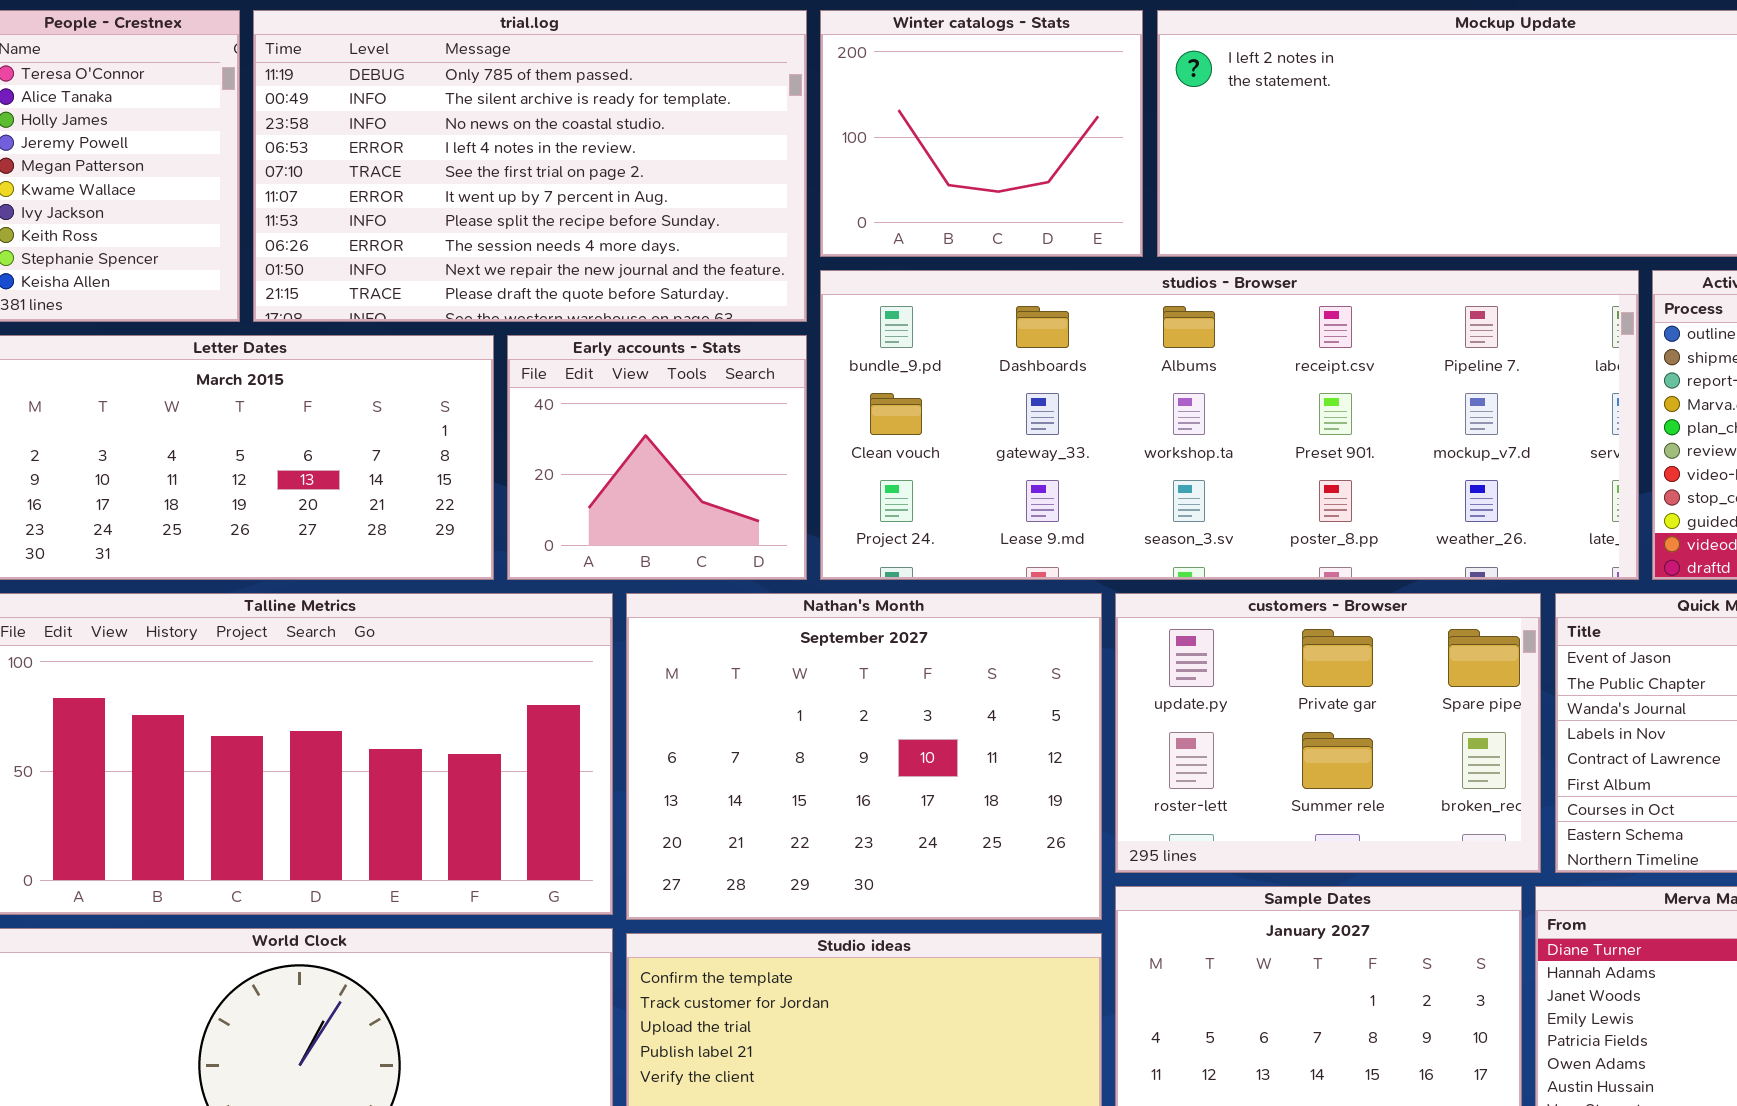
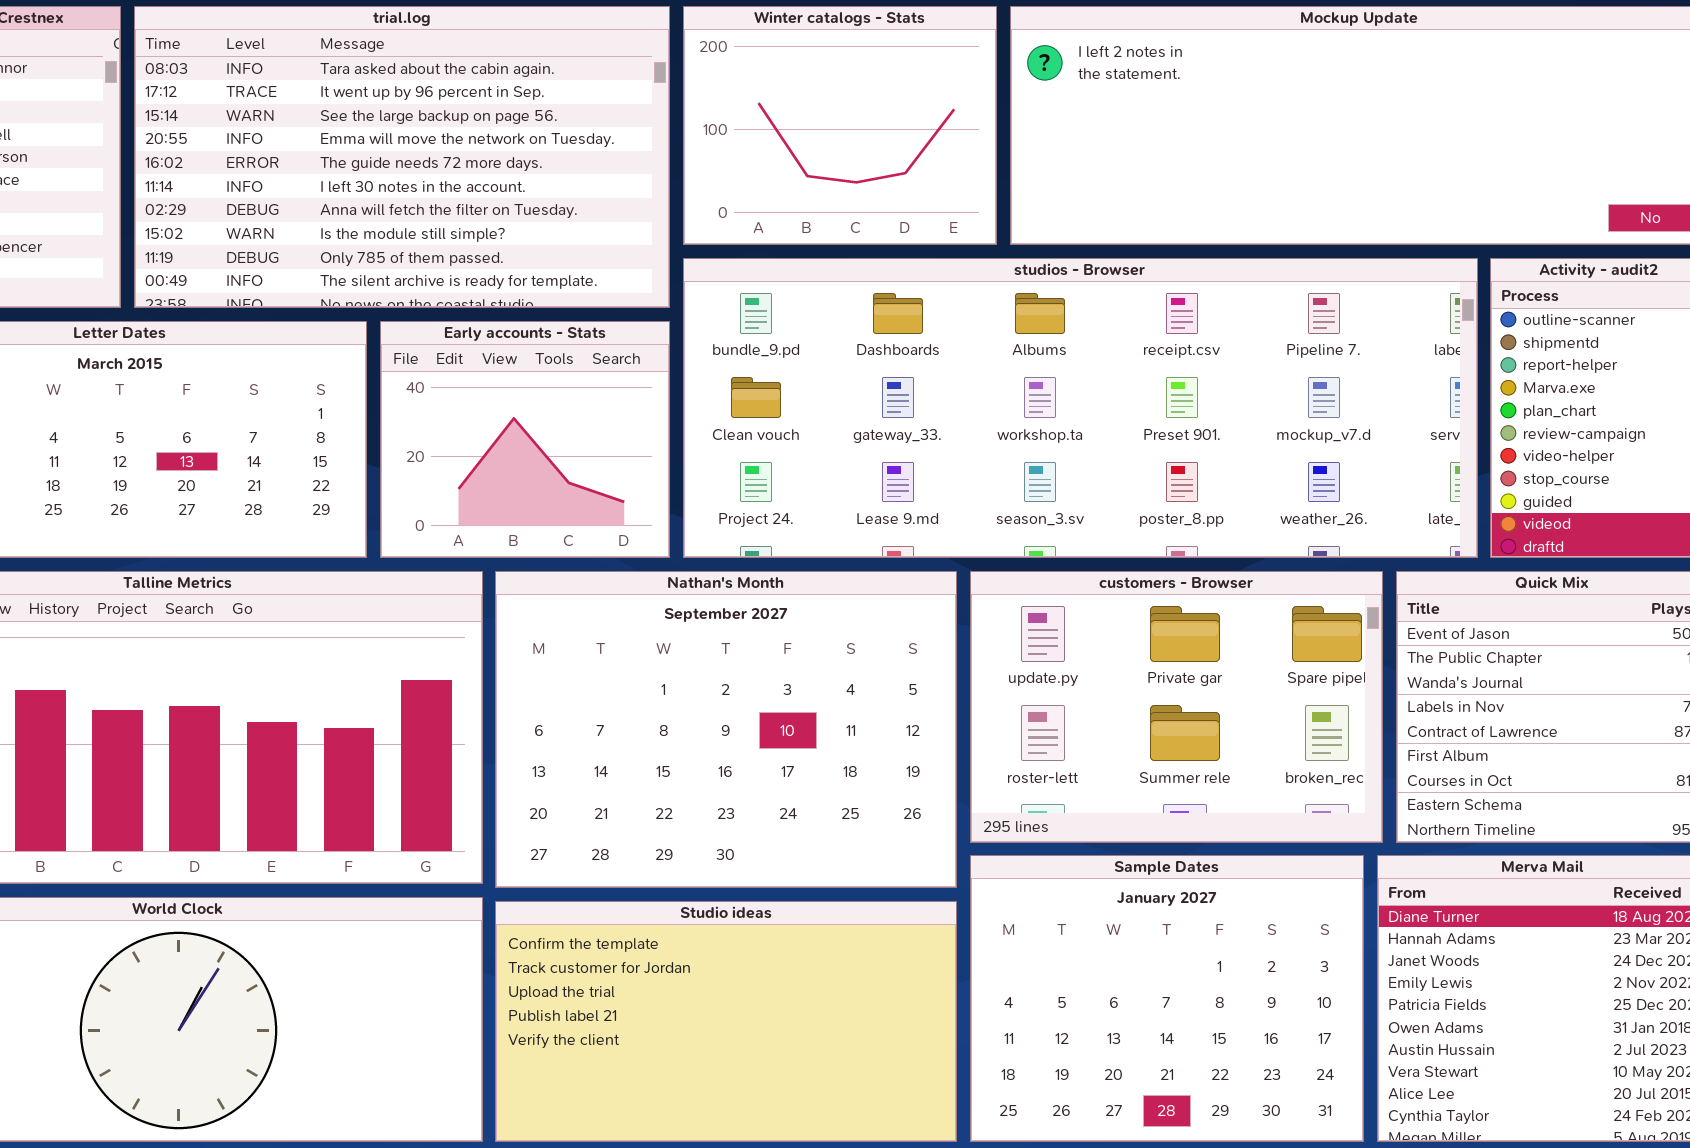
trial.log: [253,10,807,322] -> [134,6,670,308], scrolled up 8 rows

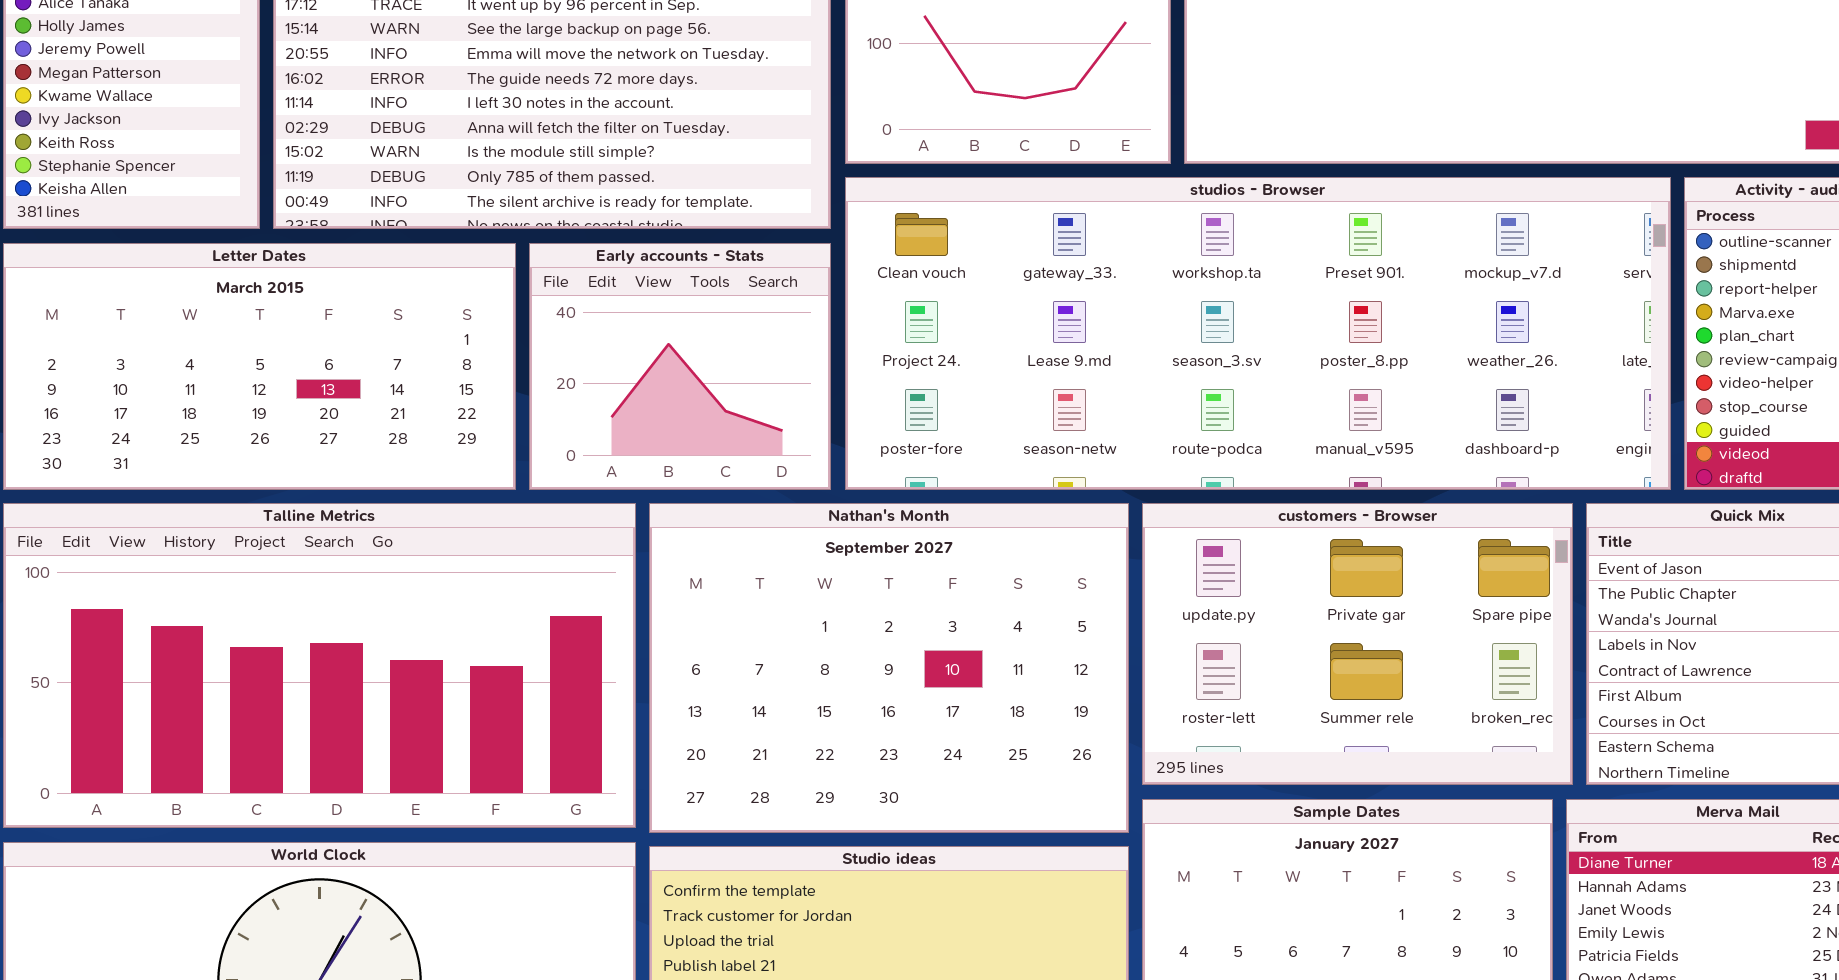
studios - Browser: [683,258,1478,558] -> [845,177,1671,490], scrolled down 1 row

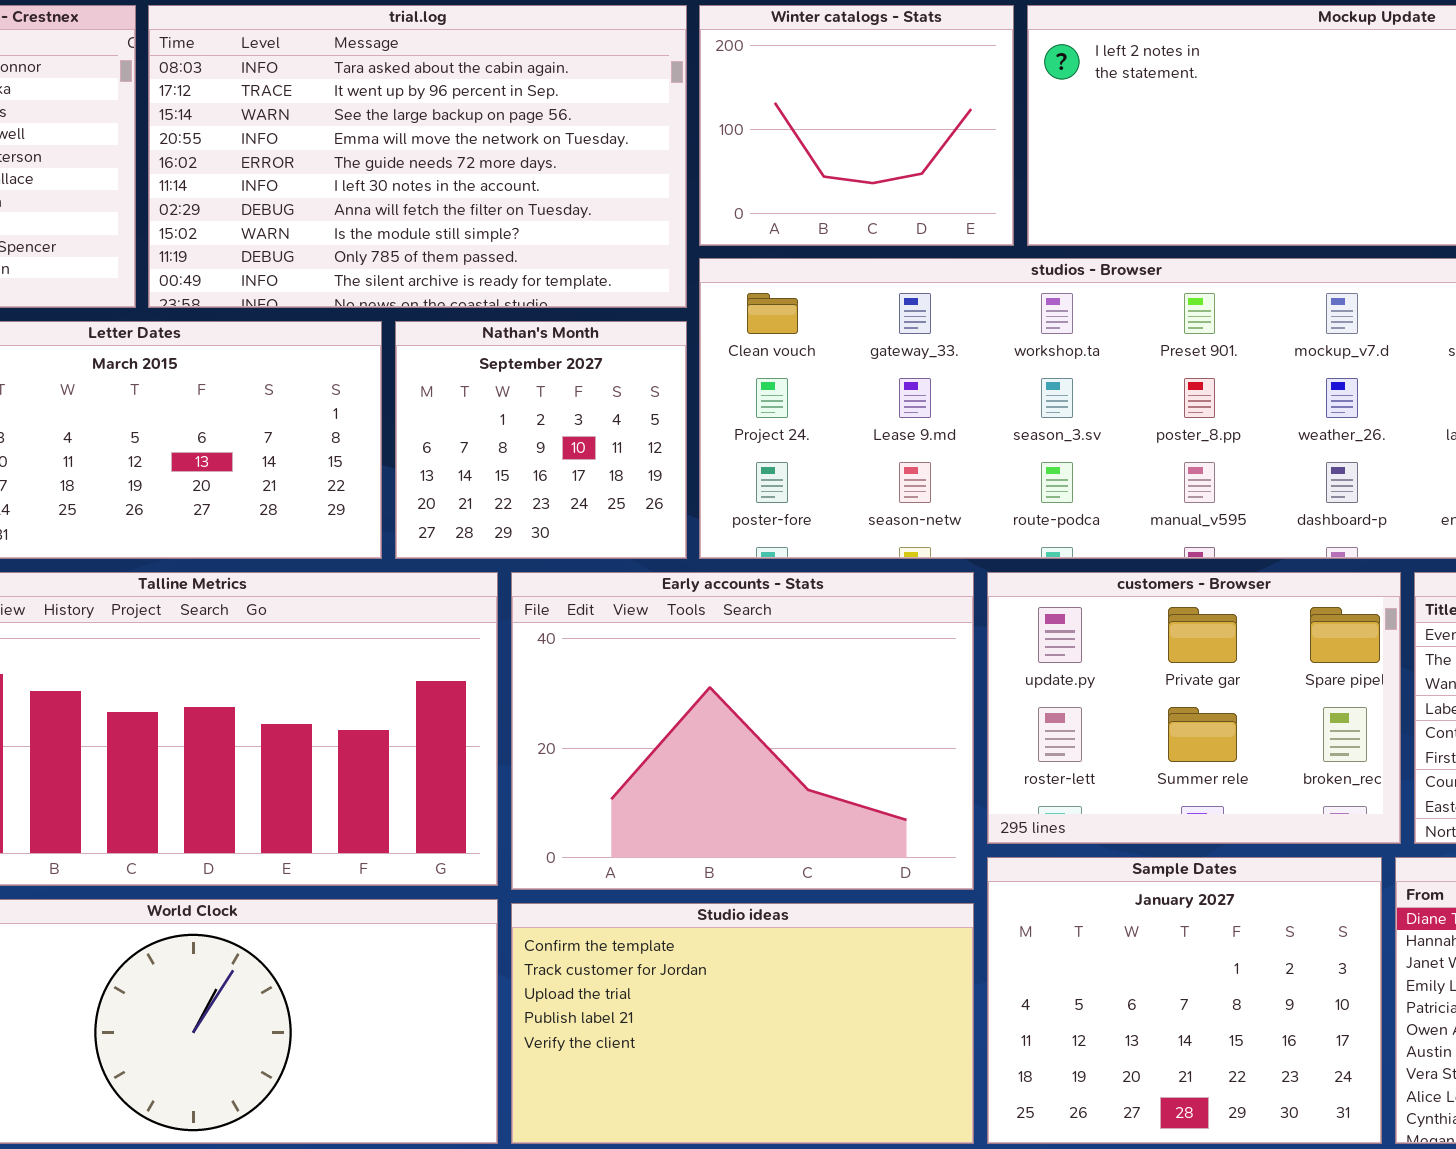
Early accounts - Stats: [529,243,831,490] -> [511,572,974,890], moved, resized
Nathan's Month: [649,503,1129,833] -> [395,321,687,559], moved, resized

